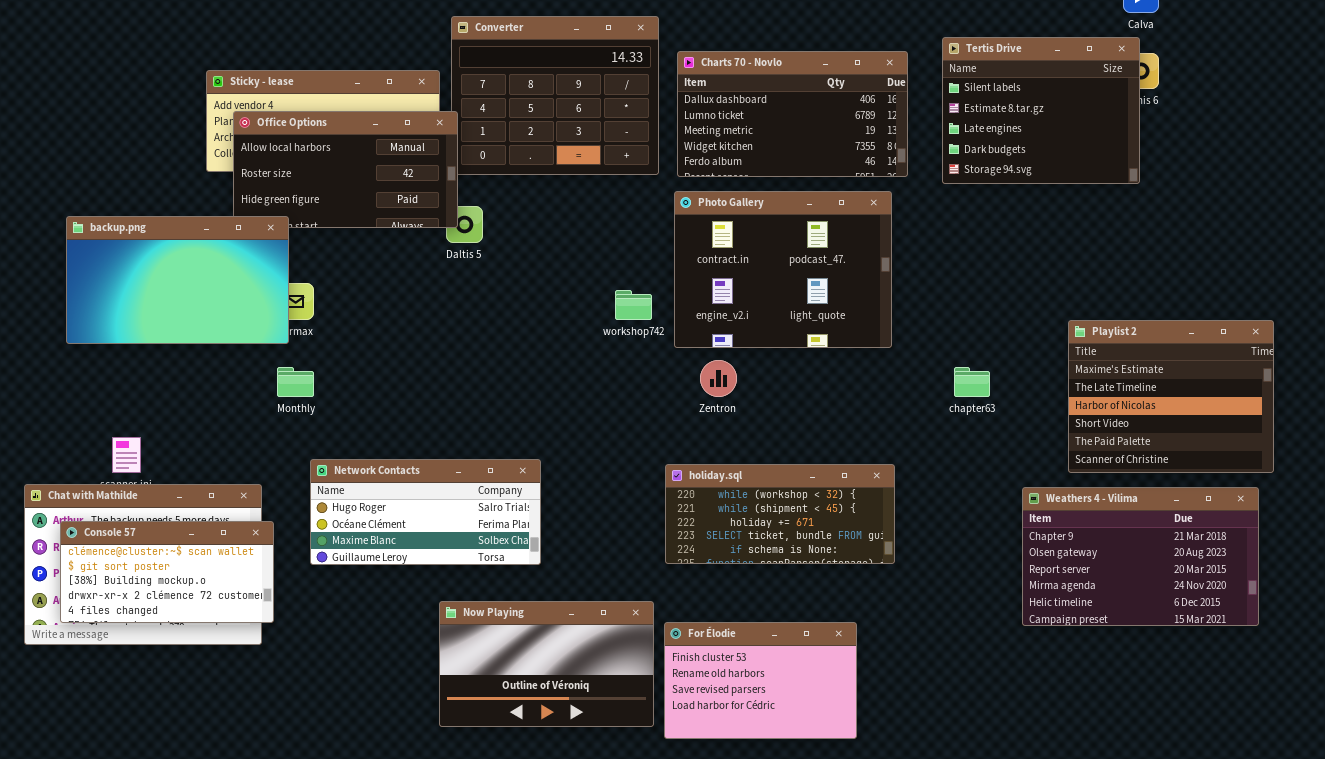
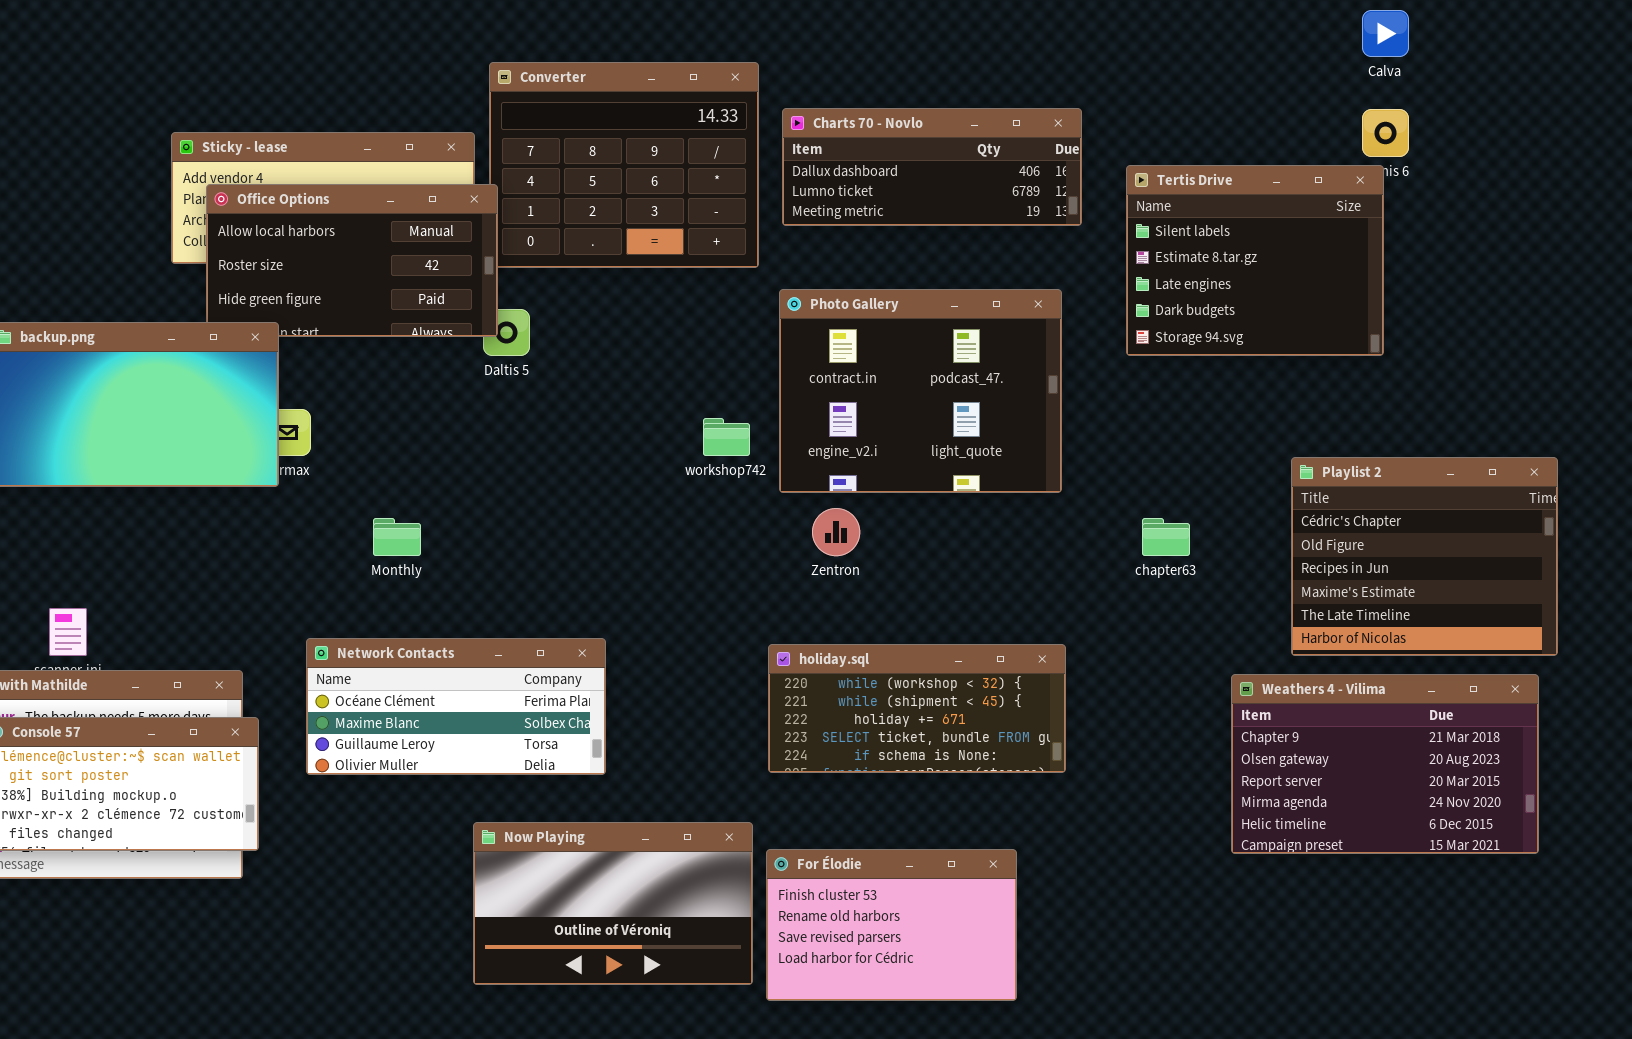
Tertis Drive: [942,37,1140,184] -> [1126,165,1384,356], moved
Charts 70 - Novlo: [677,51,908,177] -> [782,108,1082,226], resized
Playlist 2: [1068,320,1274,473] -> [1291,457,1558,656], scrolled up 3 rows
Monthly: [277,367,314,397] -> [373,518,421,556], moved
Network Contacts: [310,459,541,565] -> [306,638,606,775], scrolled down 1 row

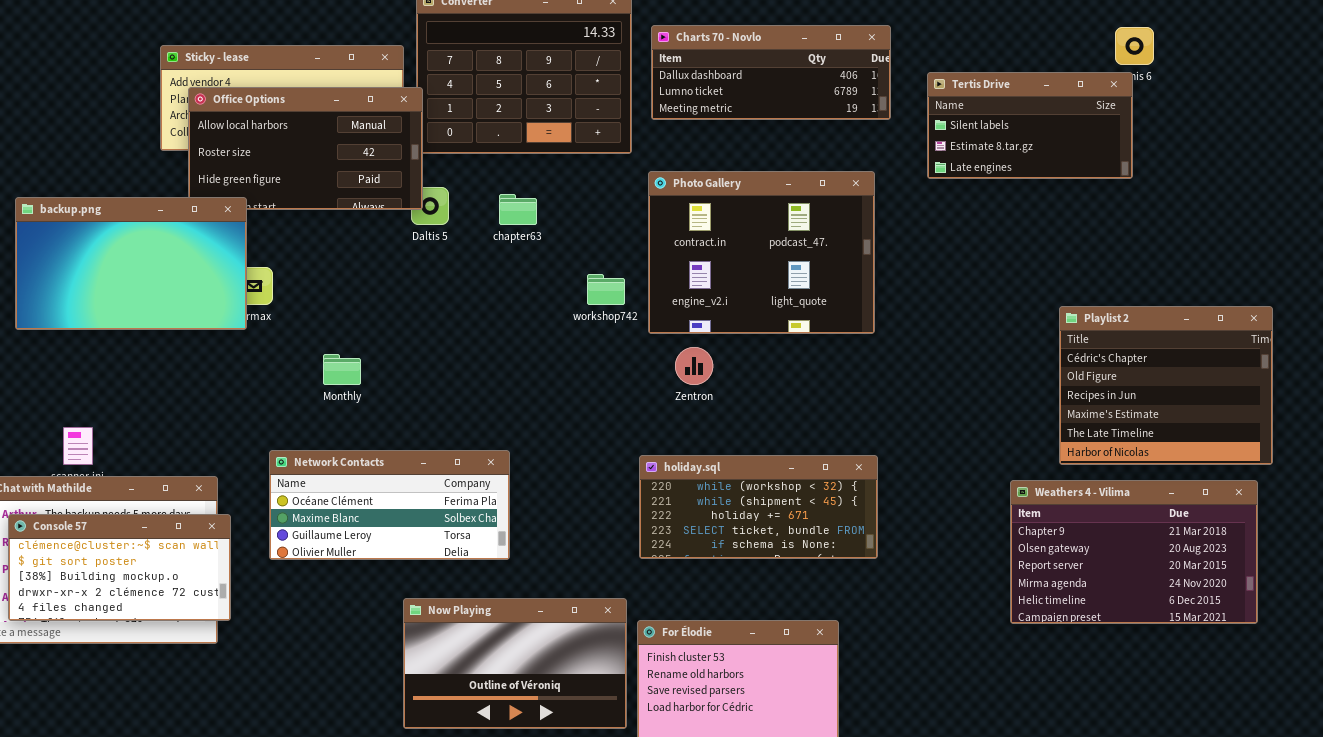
Tertis Drive: [1126,165,1384,356] -> [927,72,1133,179], resized
chapter63: [1142,518,1190,556] -> [499,194,537,225], moved

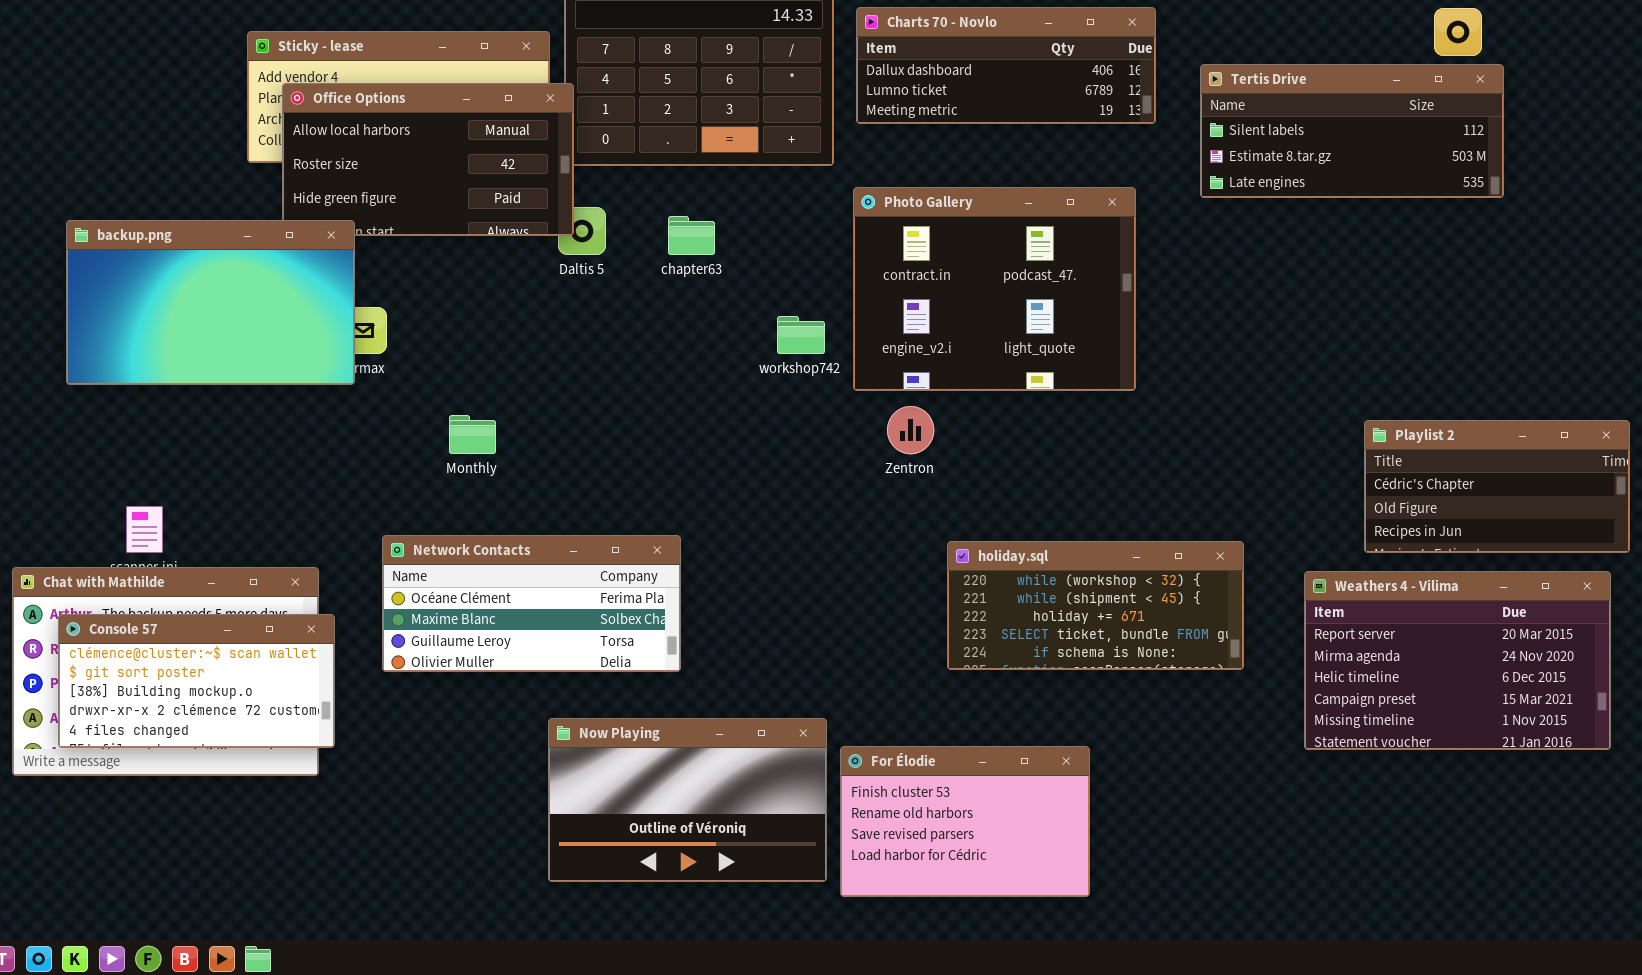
Tertis Drive: [927,72,1133,179] -> [1200,64,1504,198], resized
Playlist 2: [1059,306,1273,465] -> [1364,420,1630,553], resized
holiday.sql: [639,455,878,559] -> [947,541,1244,670], moved
Weathers 4 - Vilima: [1010,480,1258,624] -> [1304,571,1611,750], scrolled down 2 rows

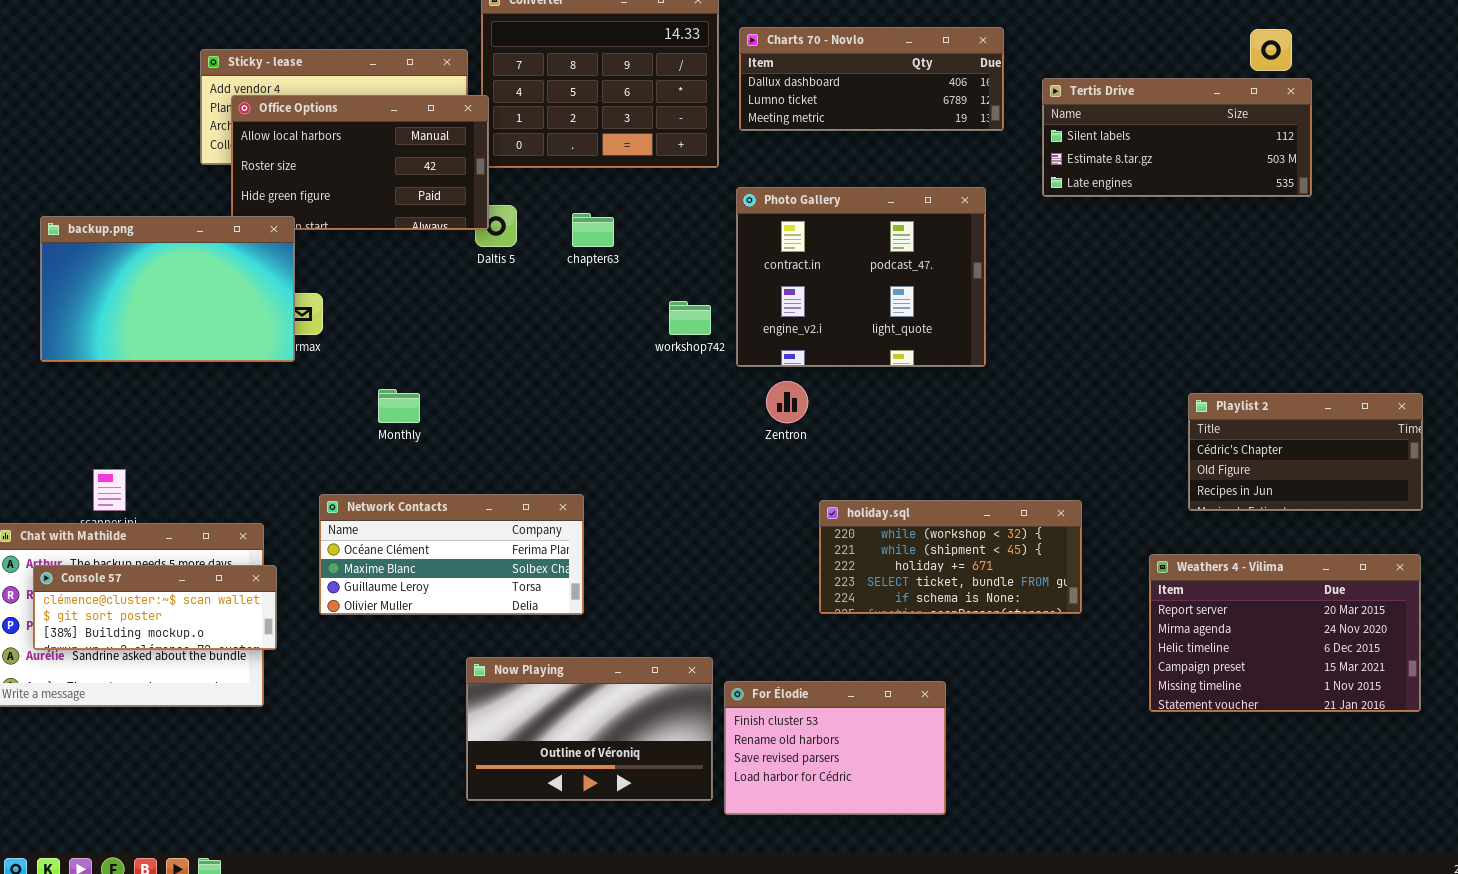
Weathers 4 - Vilima: [1304,571,1611,750] -> [1149,554,1421,712], moved
Console 57: [58,614,335,748] -> [33,565,277,650], resized

